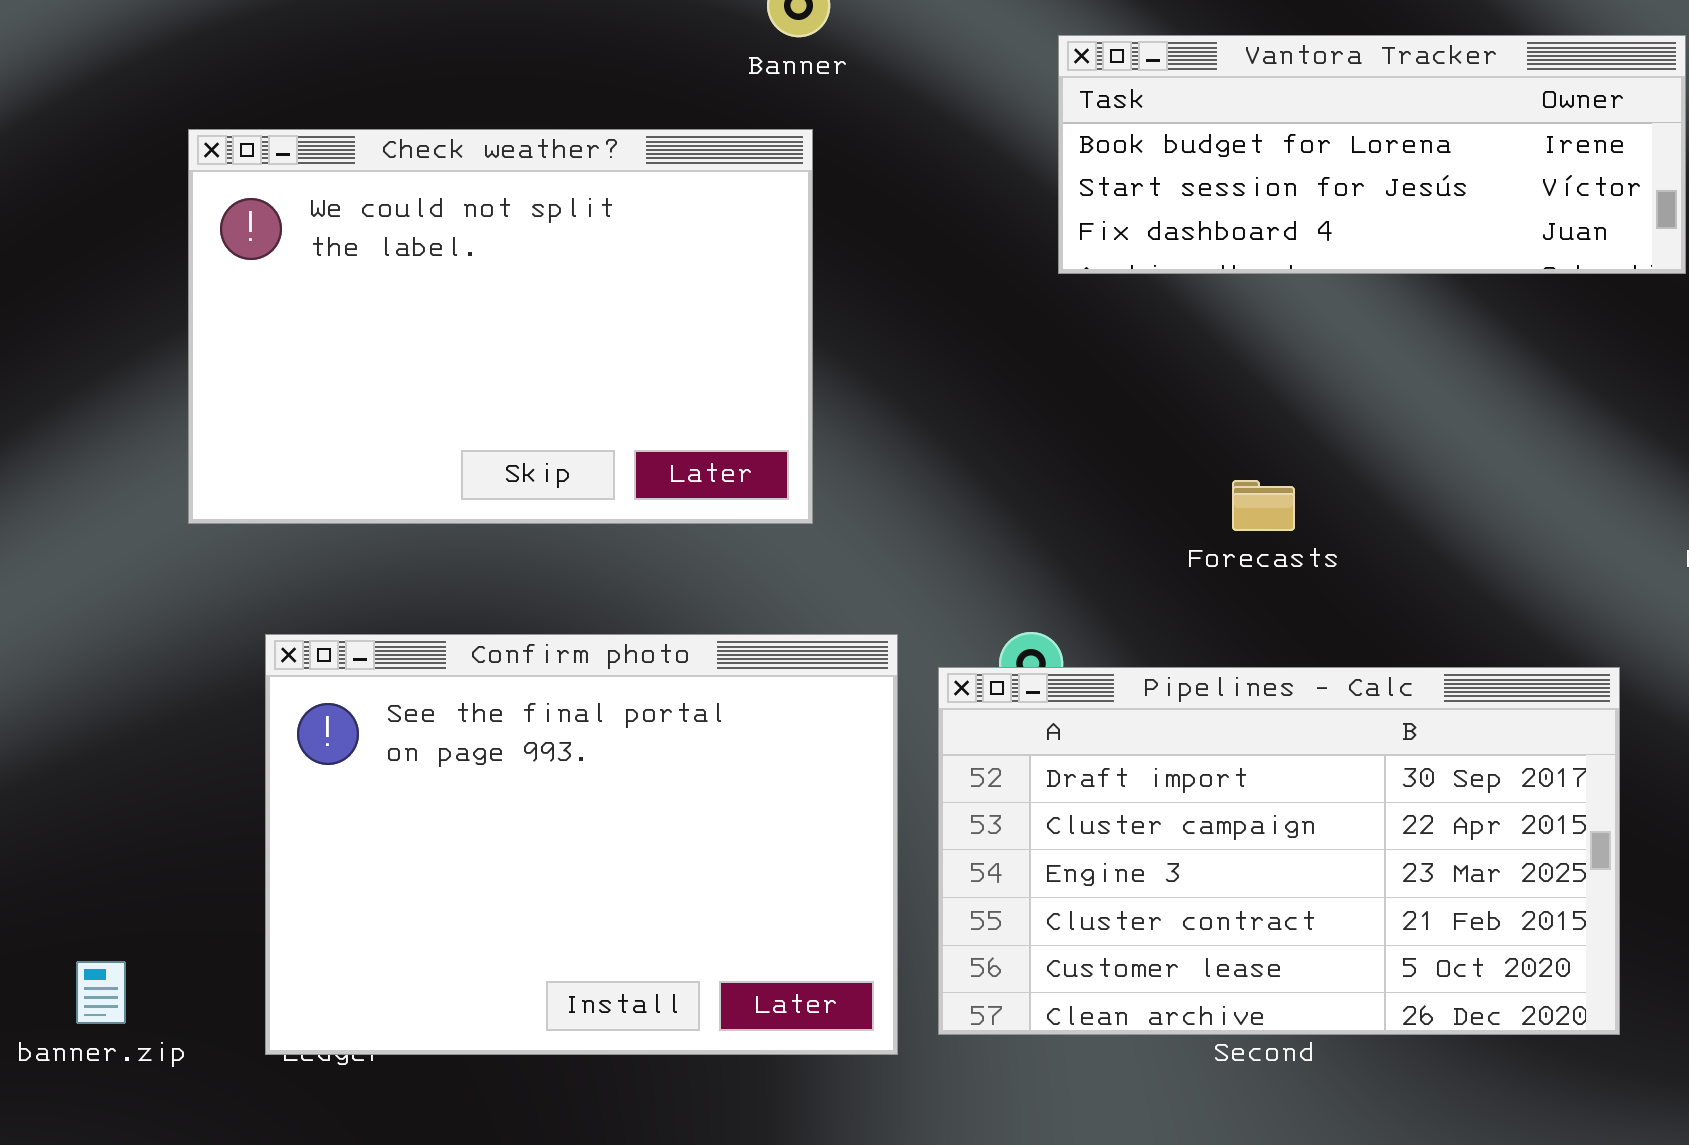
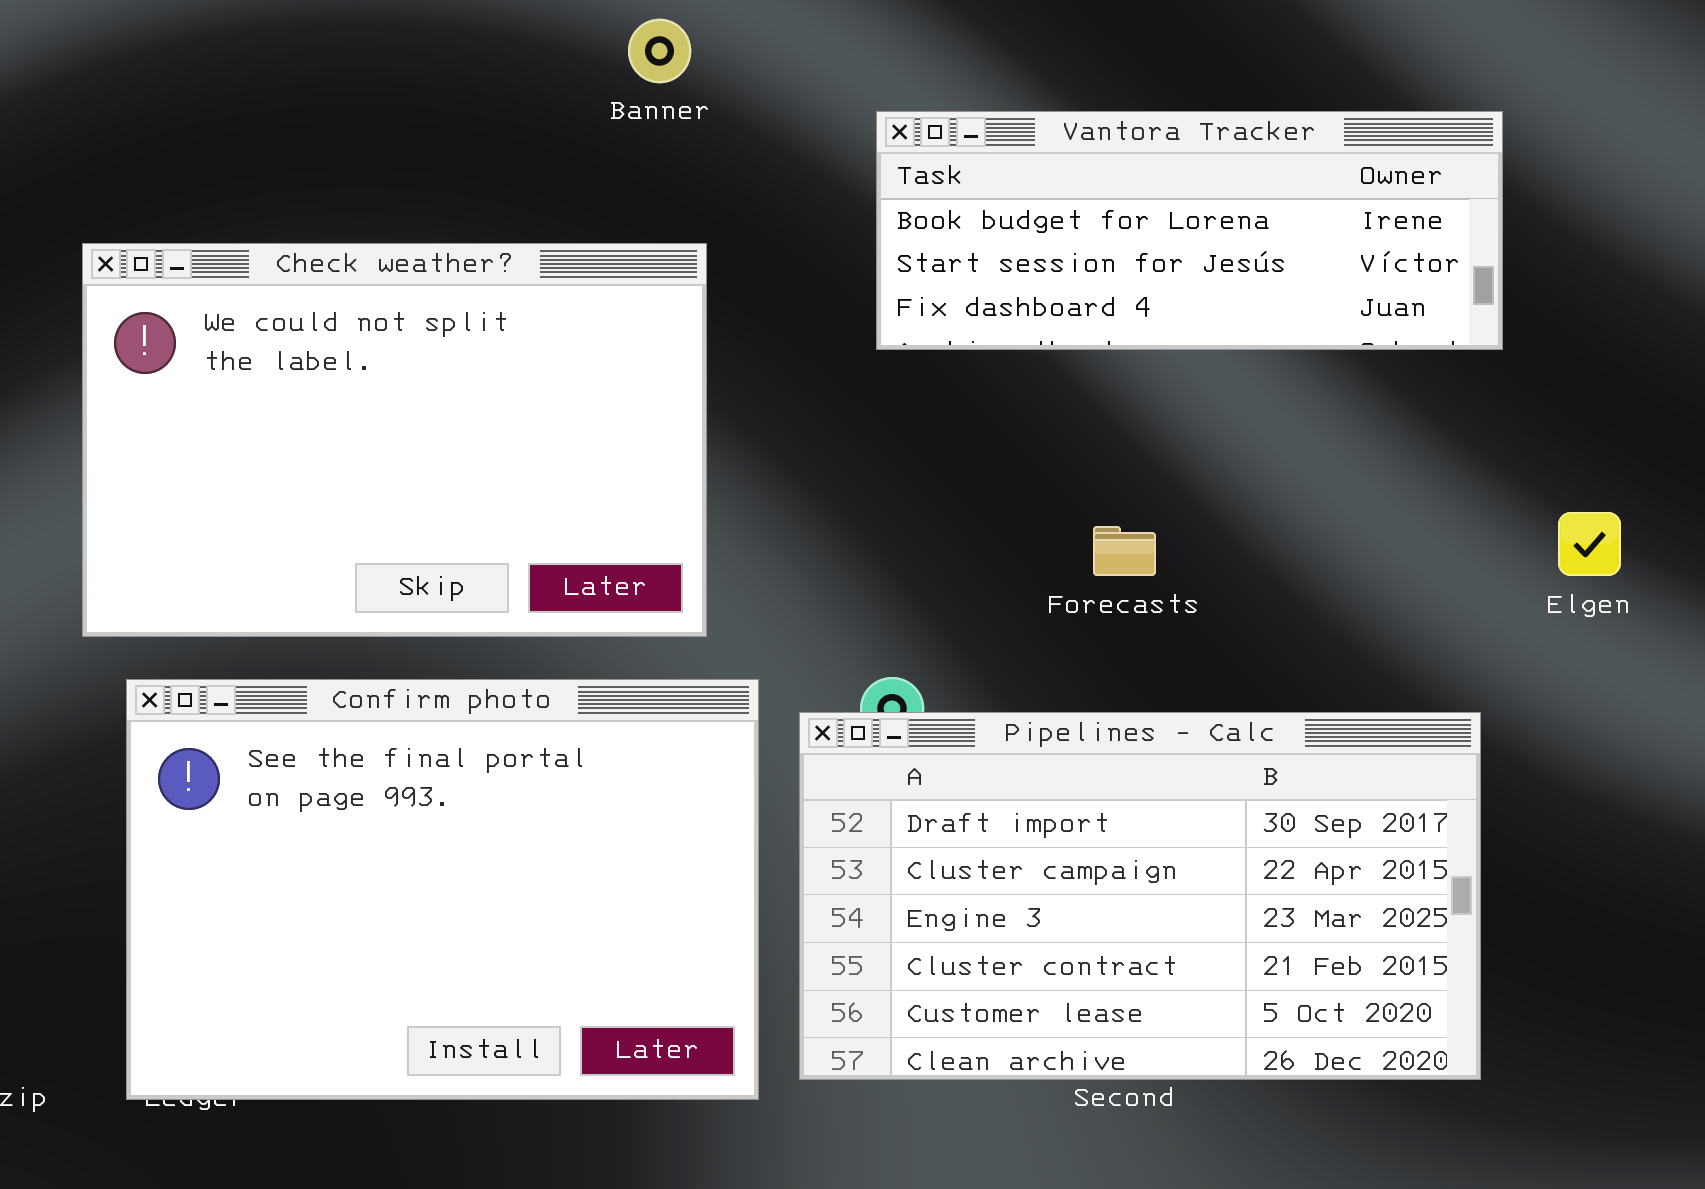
Vantora Tracker: [1058,35,1686,274] -> [876,111,1503,350], moved
Check weather?: [188,129,813,524] -> [82,243,707,637], moved

